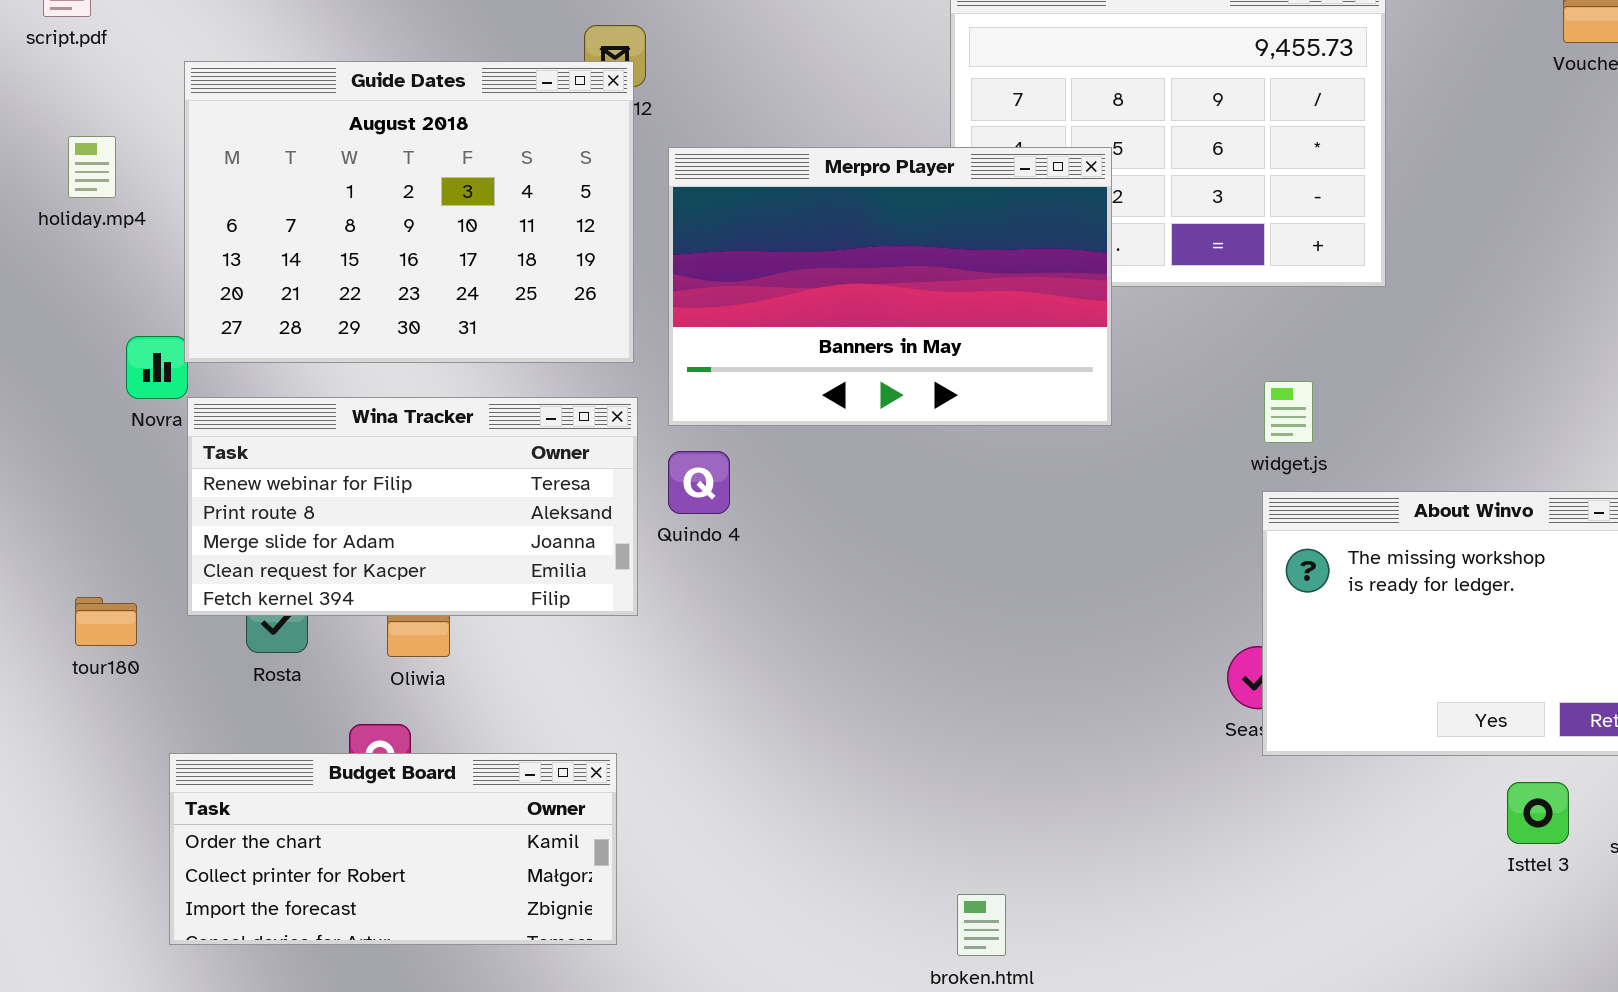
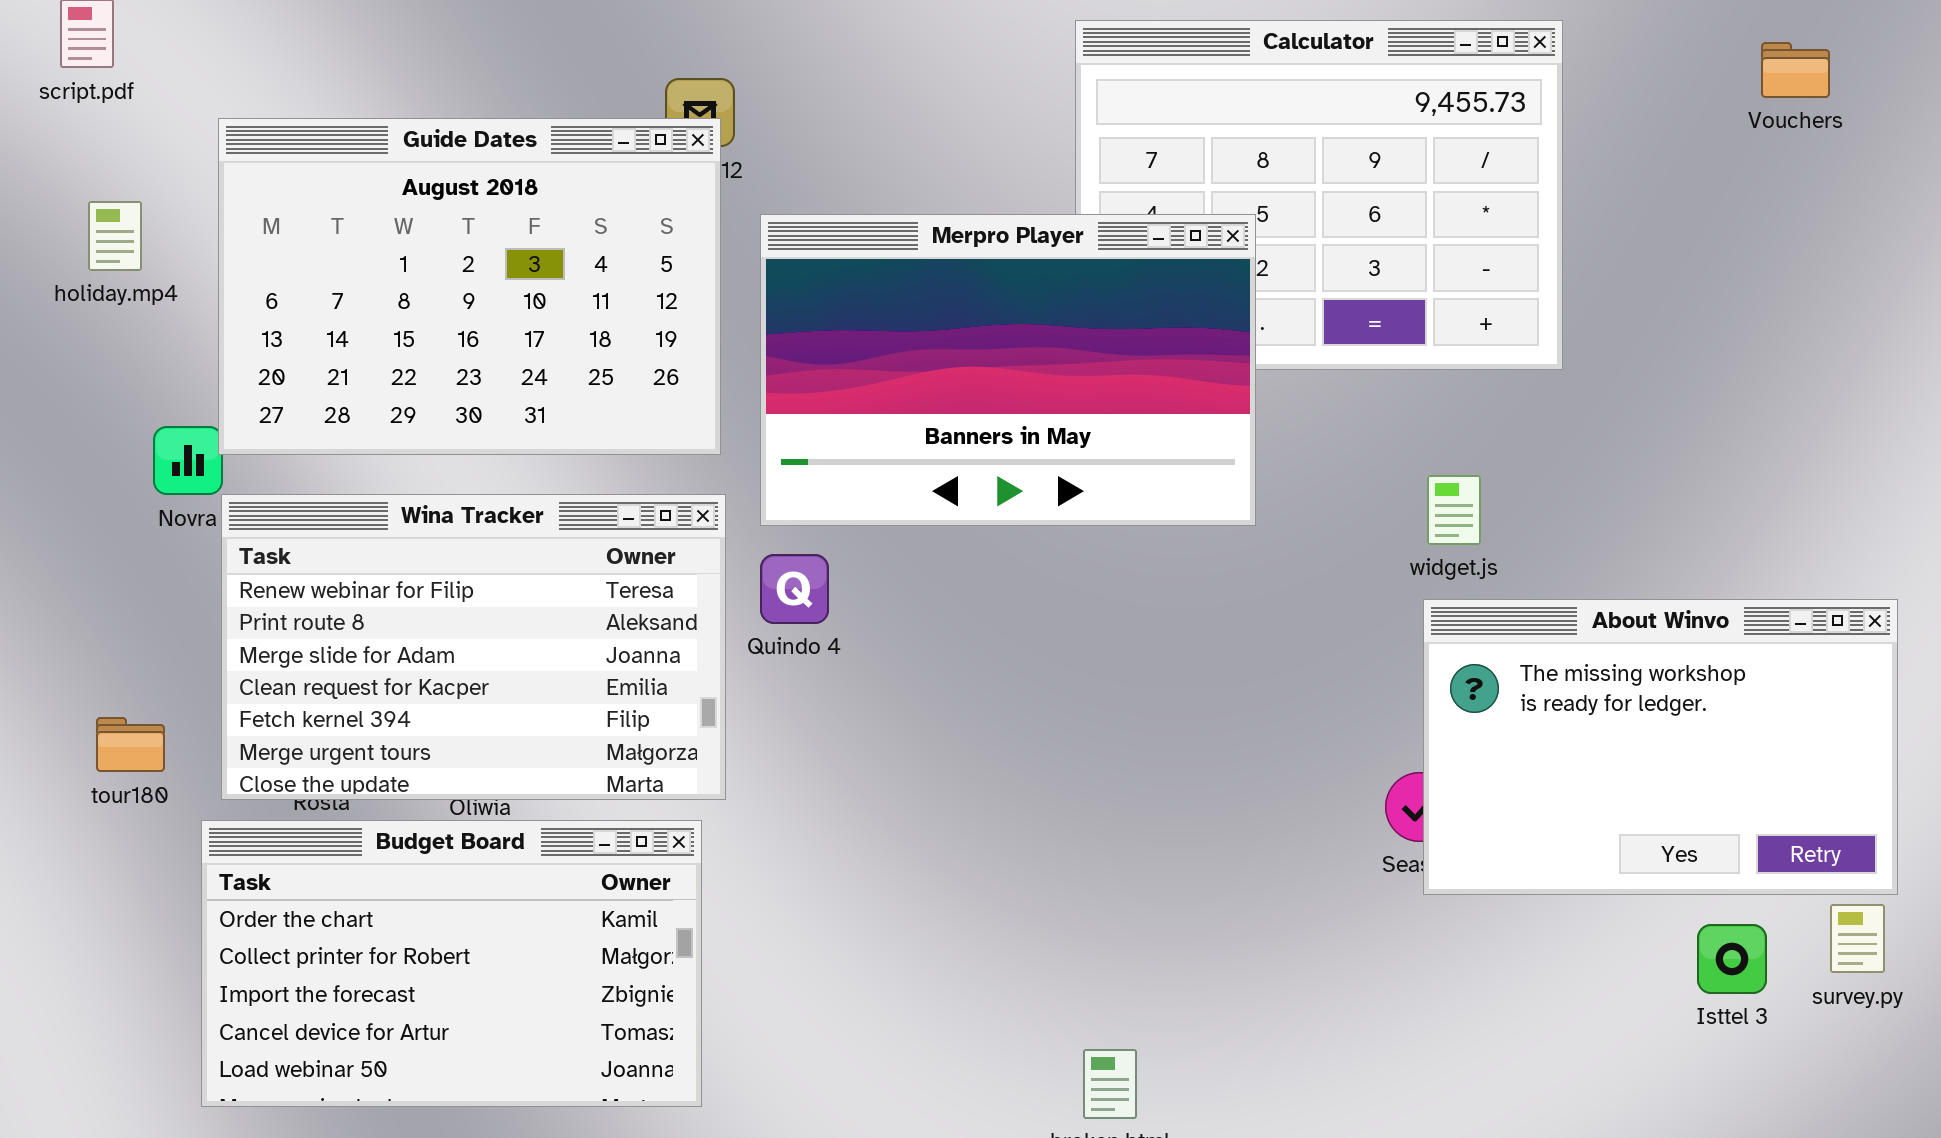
Wina Tracker: [187,397,638,616] -> [221,494,726,800], resized
Budget Board: [169,753,617,945] -> [201,820,702,1107], resized

